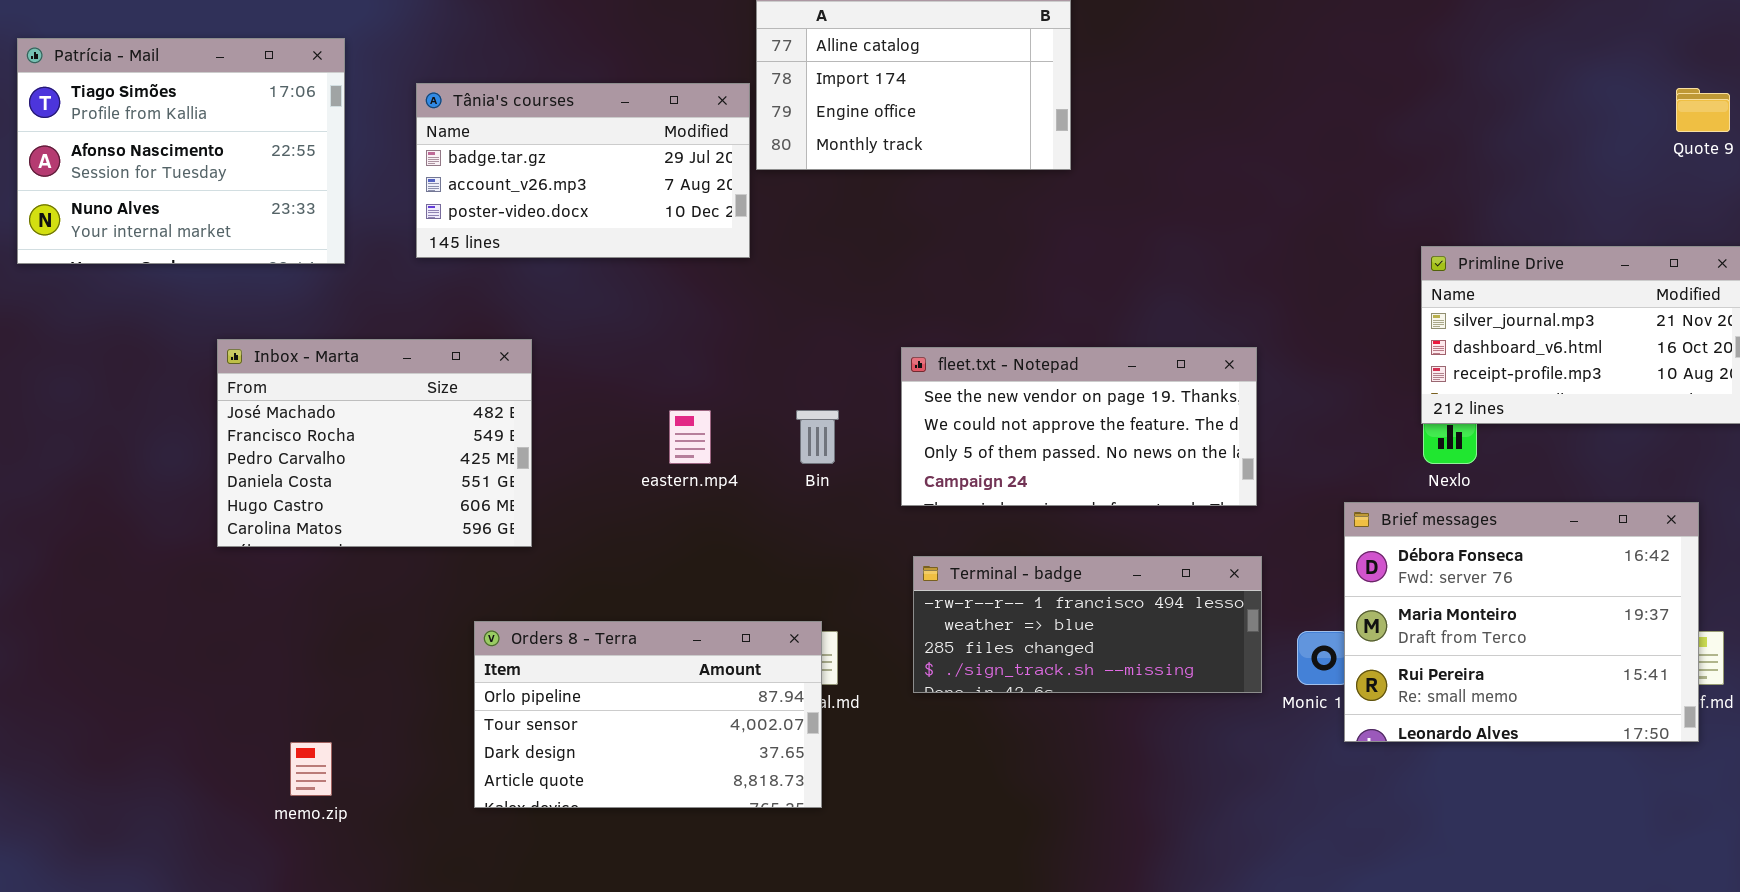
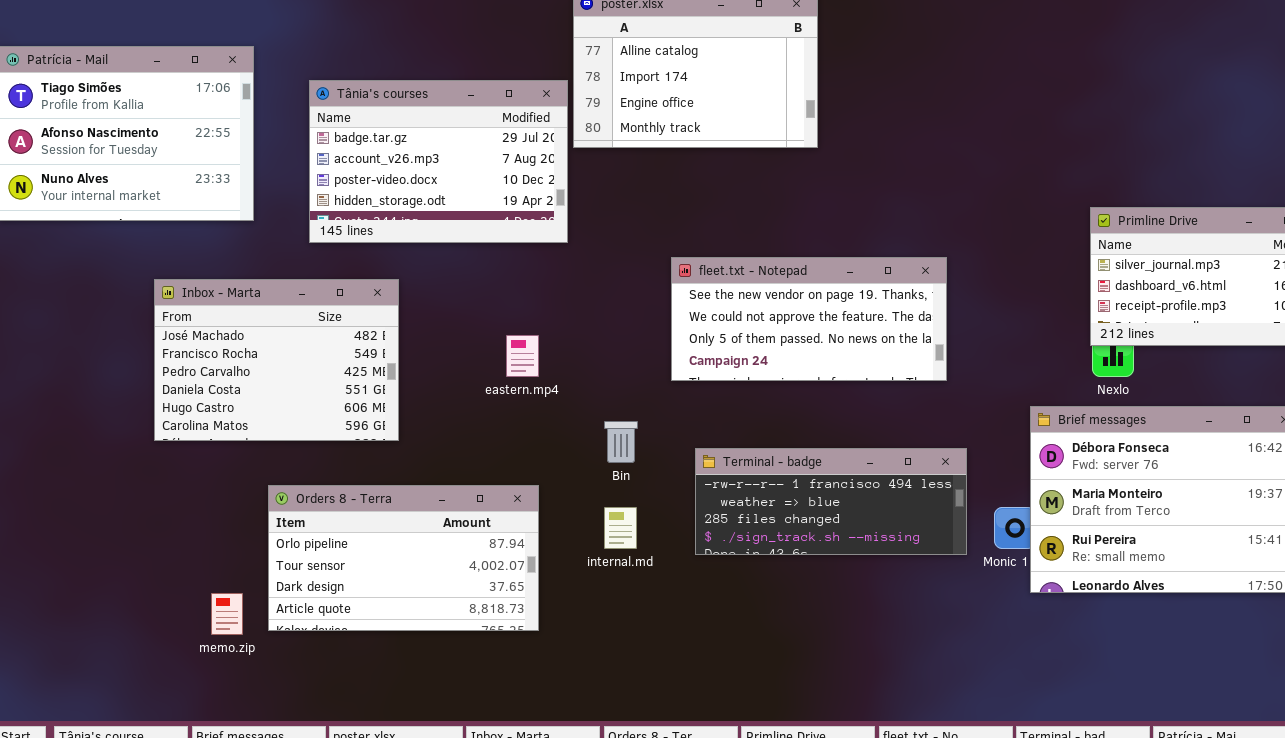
Tânia's courses: [416,83,750,258] -> [309,80,568,243], resized
fleet.txt - Notepad: [901,347,1257,506] -> [671,257,947,381], moved
Bin: [796,410,839,464] -> [604,421,638,463], moved
Orders 8 - Terra: [474,621,822,808] -> [268,485,539,631], moved

